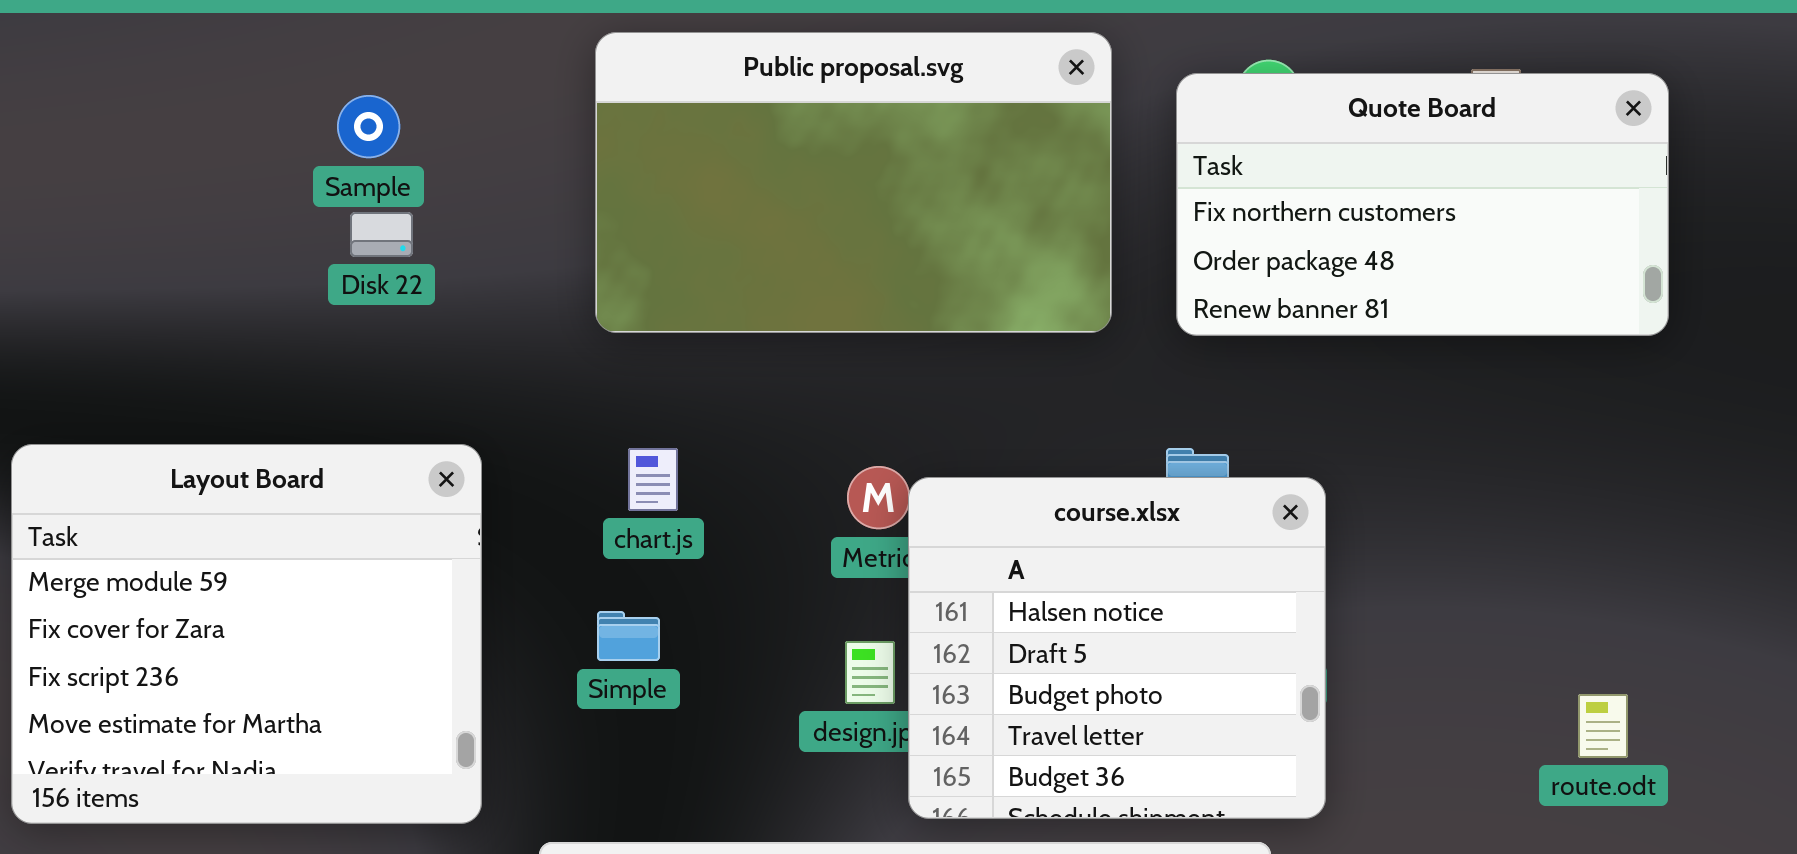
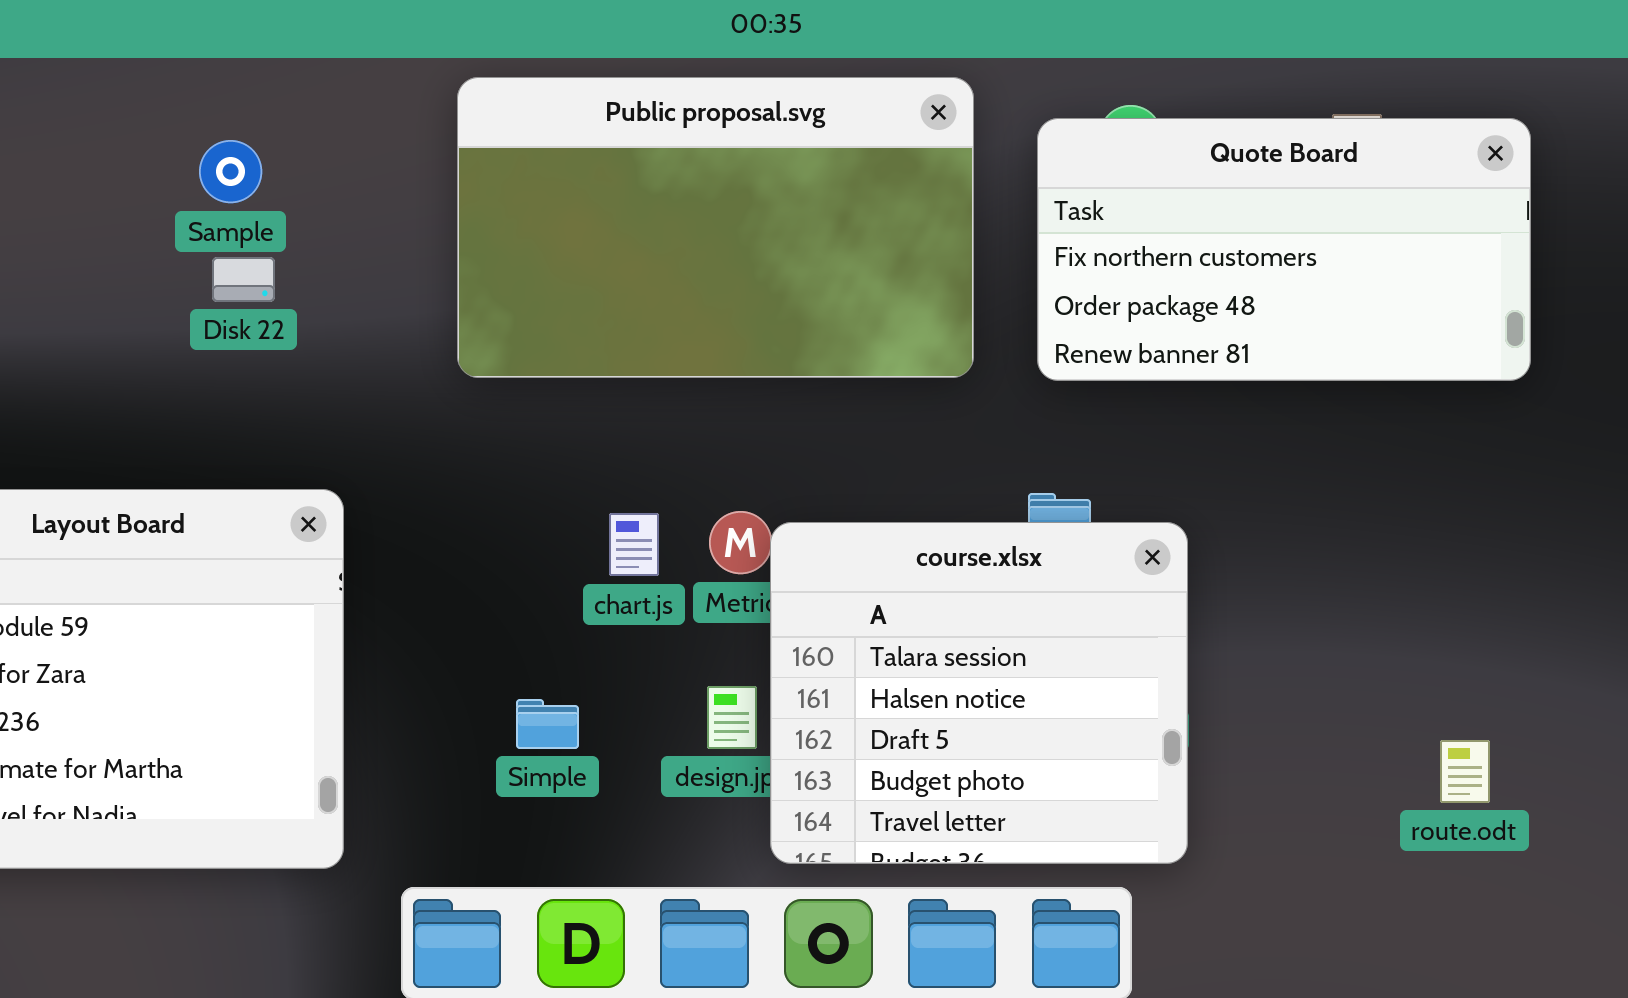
chart.js: [628,448,678,511] -> [609,513,659,576], moved
course.xlsx: [908,477,1326,819] -> [770,522,1188,864], scrolled up 1 row
Simple: [597,611,660,661] -> [516,699,579,749], moved

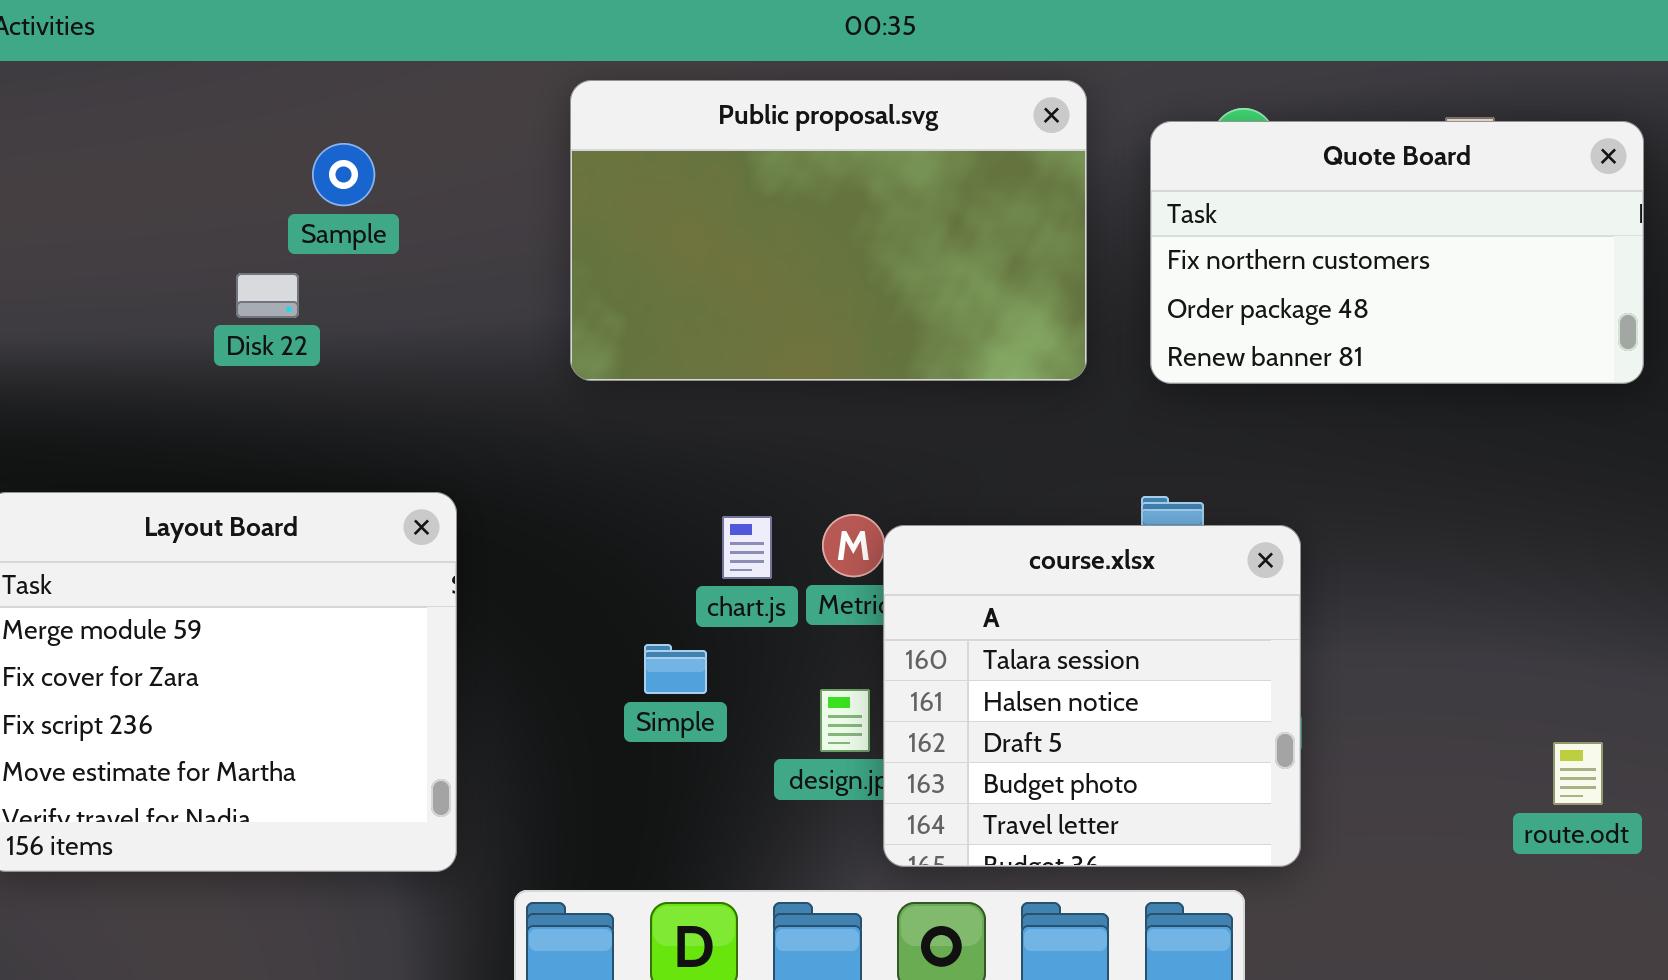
Disk 22: [212,257,275,302] -> [236,273,299,318], moved
Simple: [516,699,579,749] -> [644,644,707,694], moved

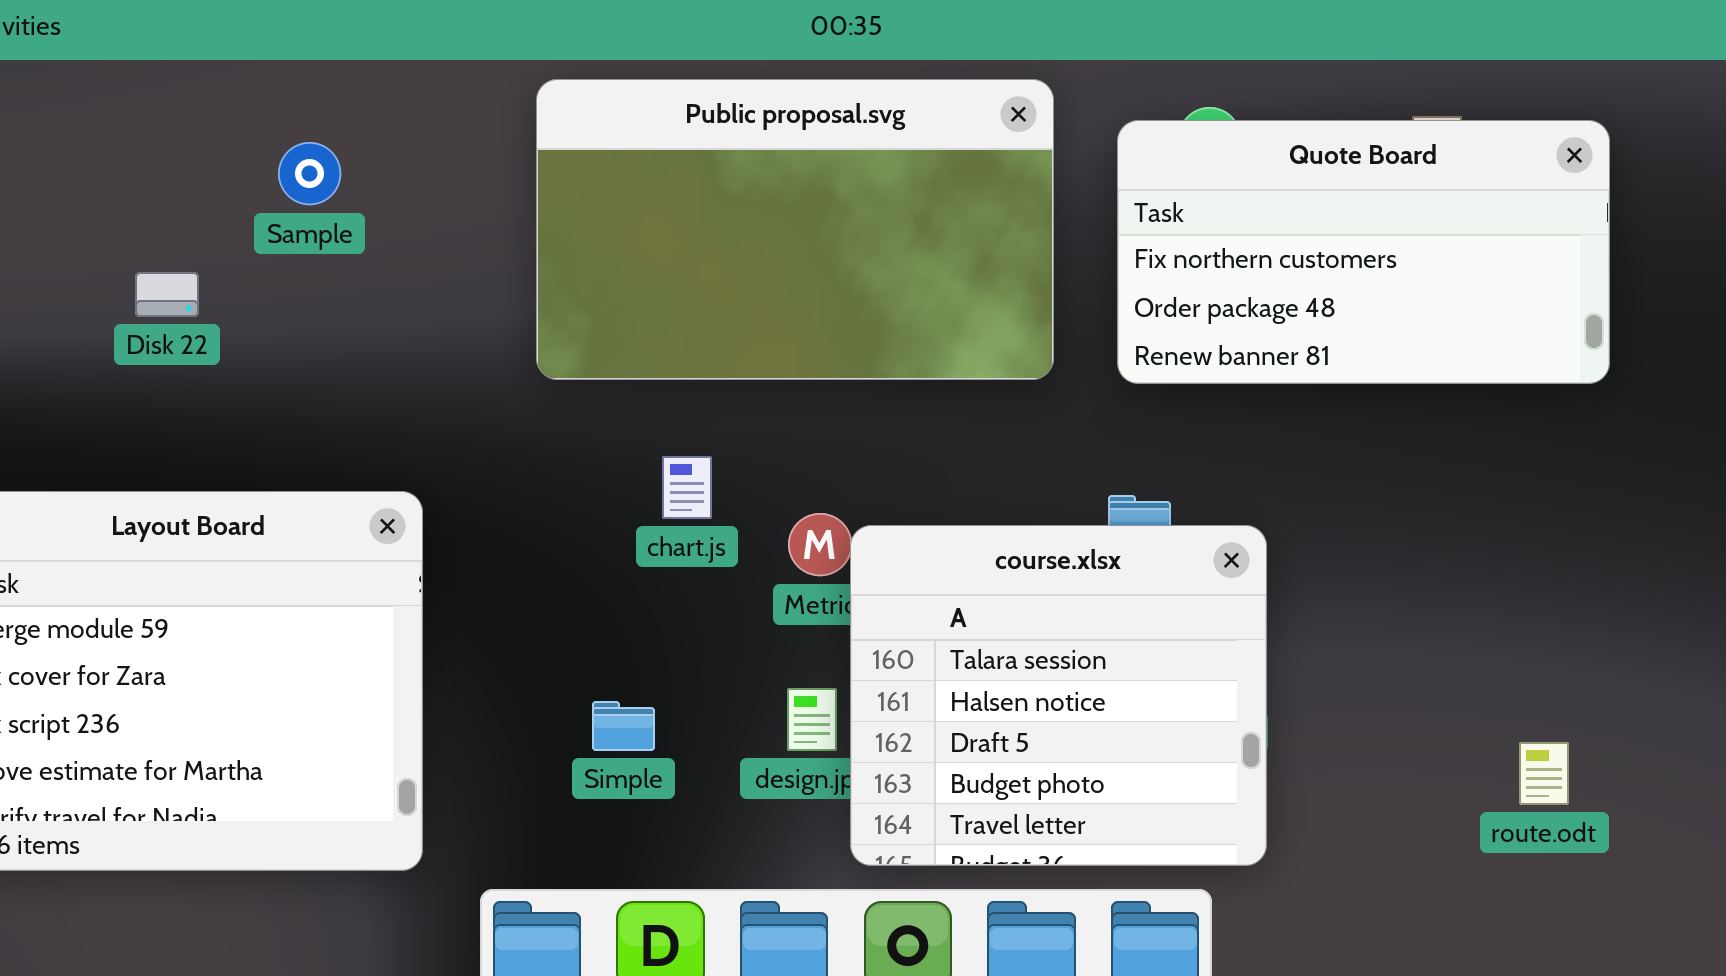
Disk 22: [236,273,299,318] -> [135,272,199,317], moved
chart.js: [722,516,772,579] -> [662,456,712,519], moved
Simple: [644,644,707,694] -> [592,701,655,751], moved

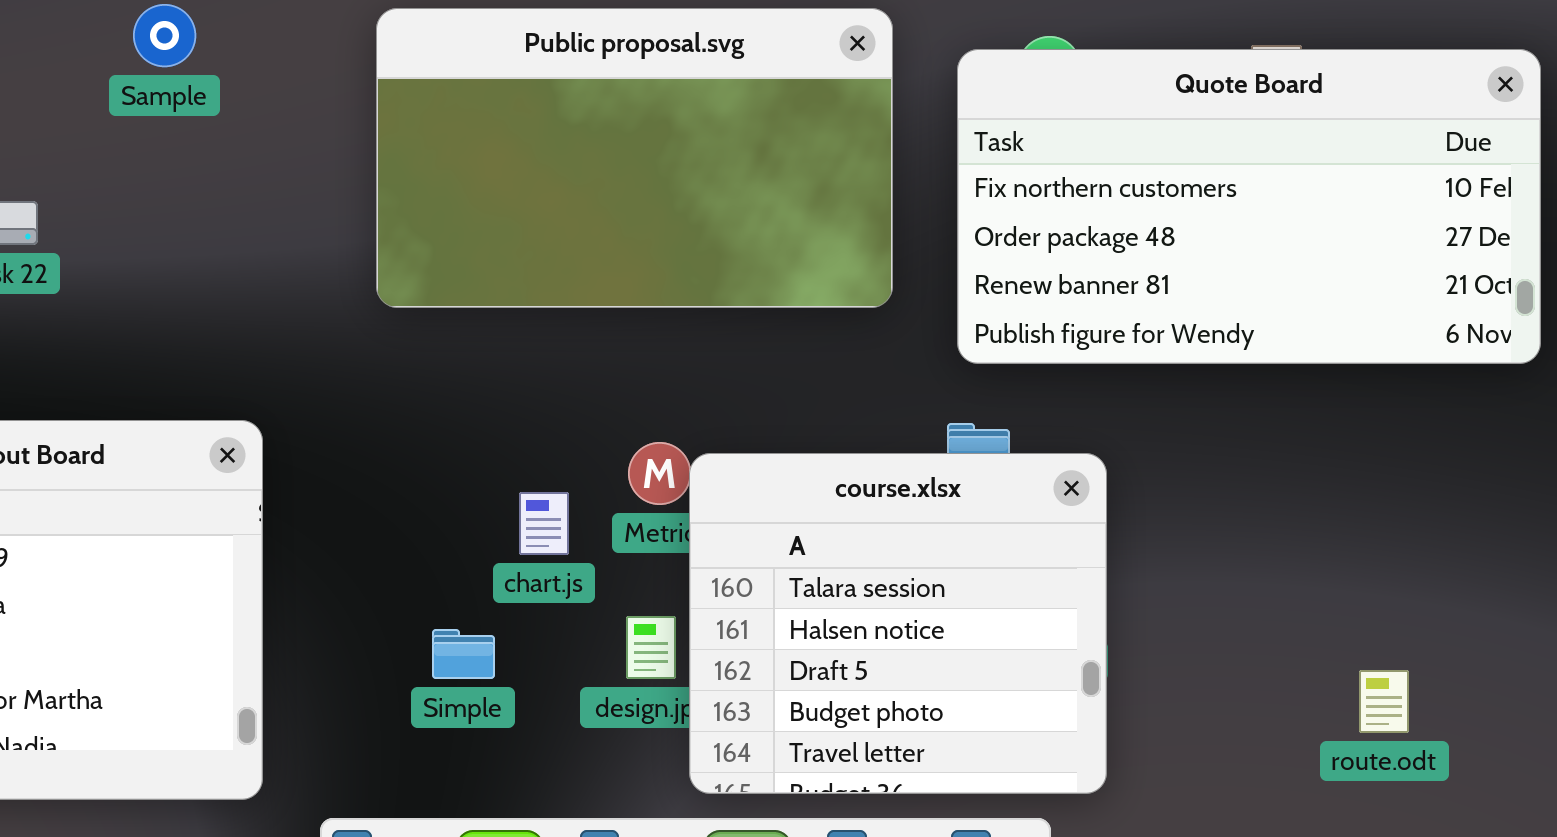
Quote Board: [1117,120,1610,384] -> [957,49,1541,364], resized
Sample: [278,142,341,205] -> [133,4,196,67], moved
chart.js: [662,456,712,519] -> [519,492,569,555], moved

